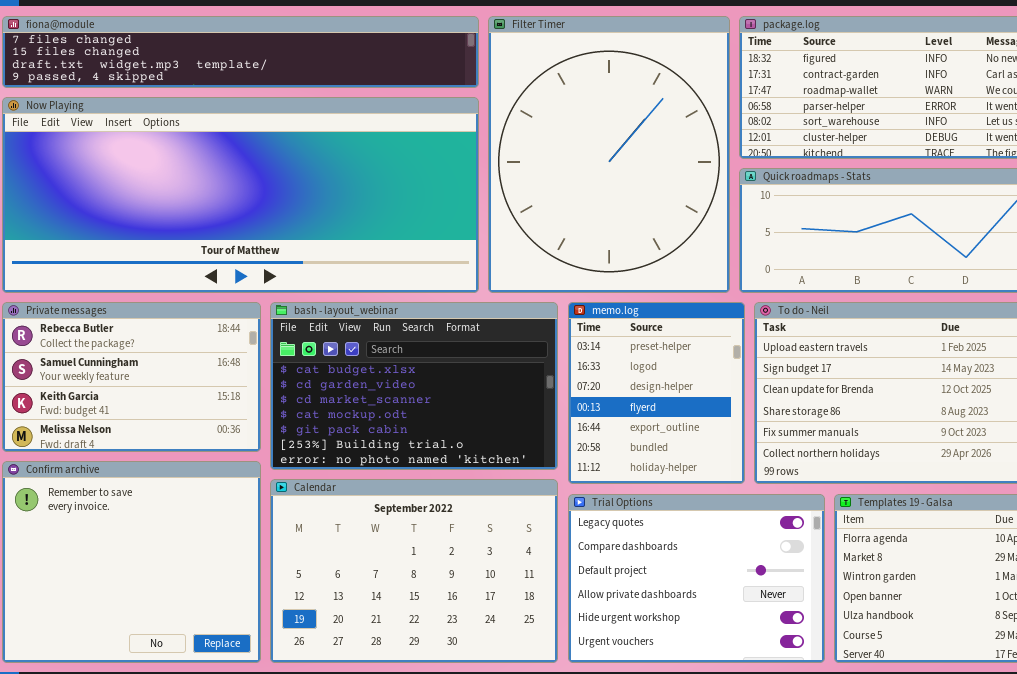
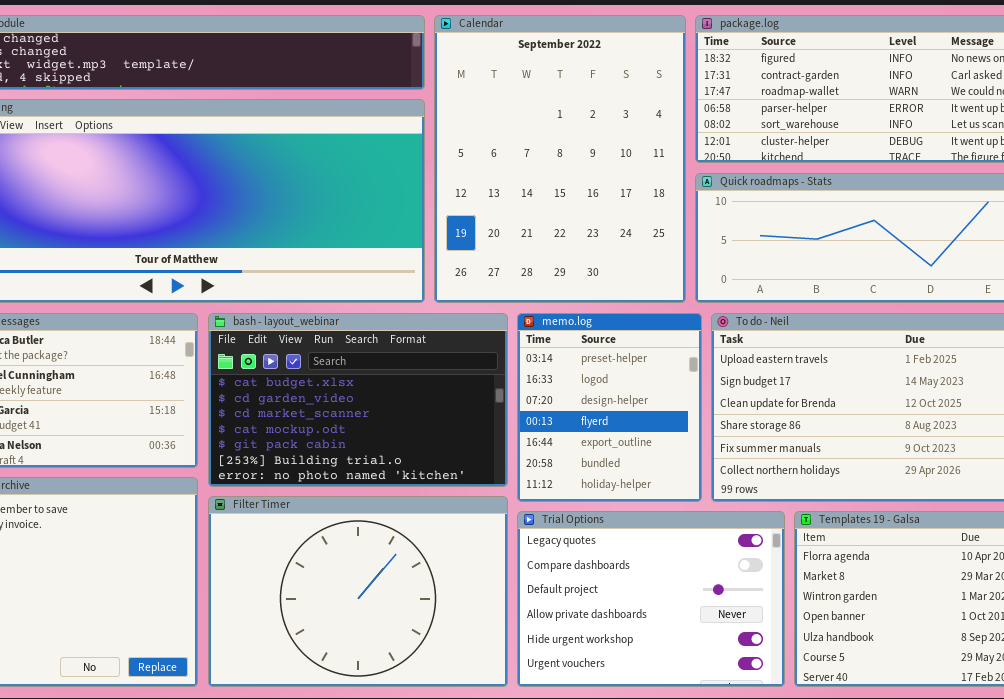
Filter Timer: [488,16,730,293] -> [208,496,508,687], moved, resized
Calendar: [270,479,558,663] -> [434,15,686,303], moved, resized

